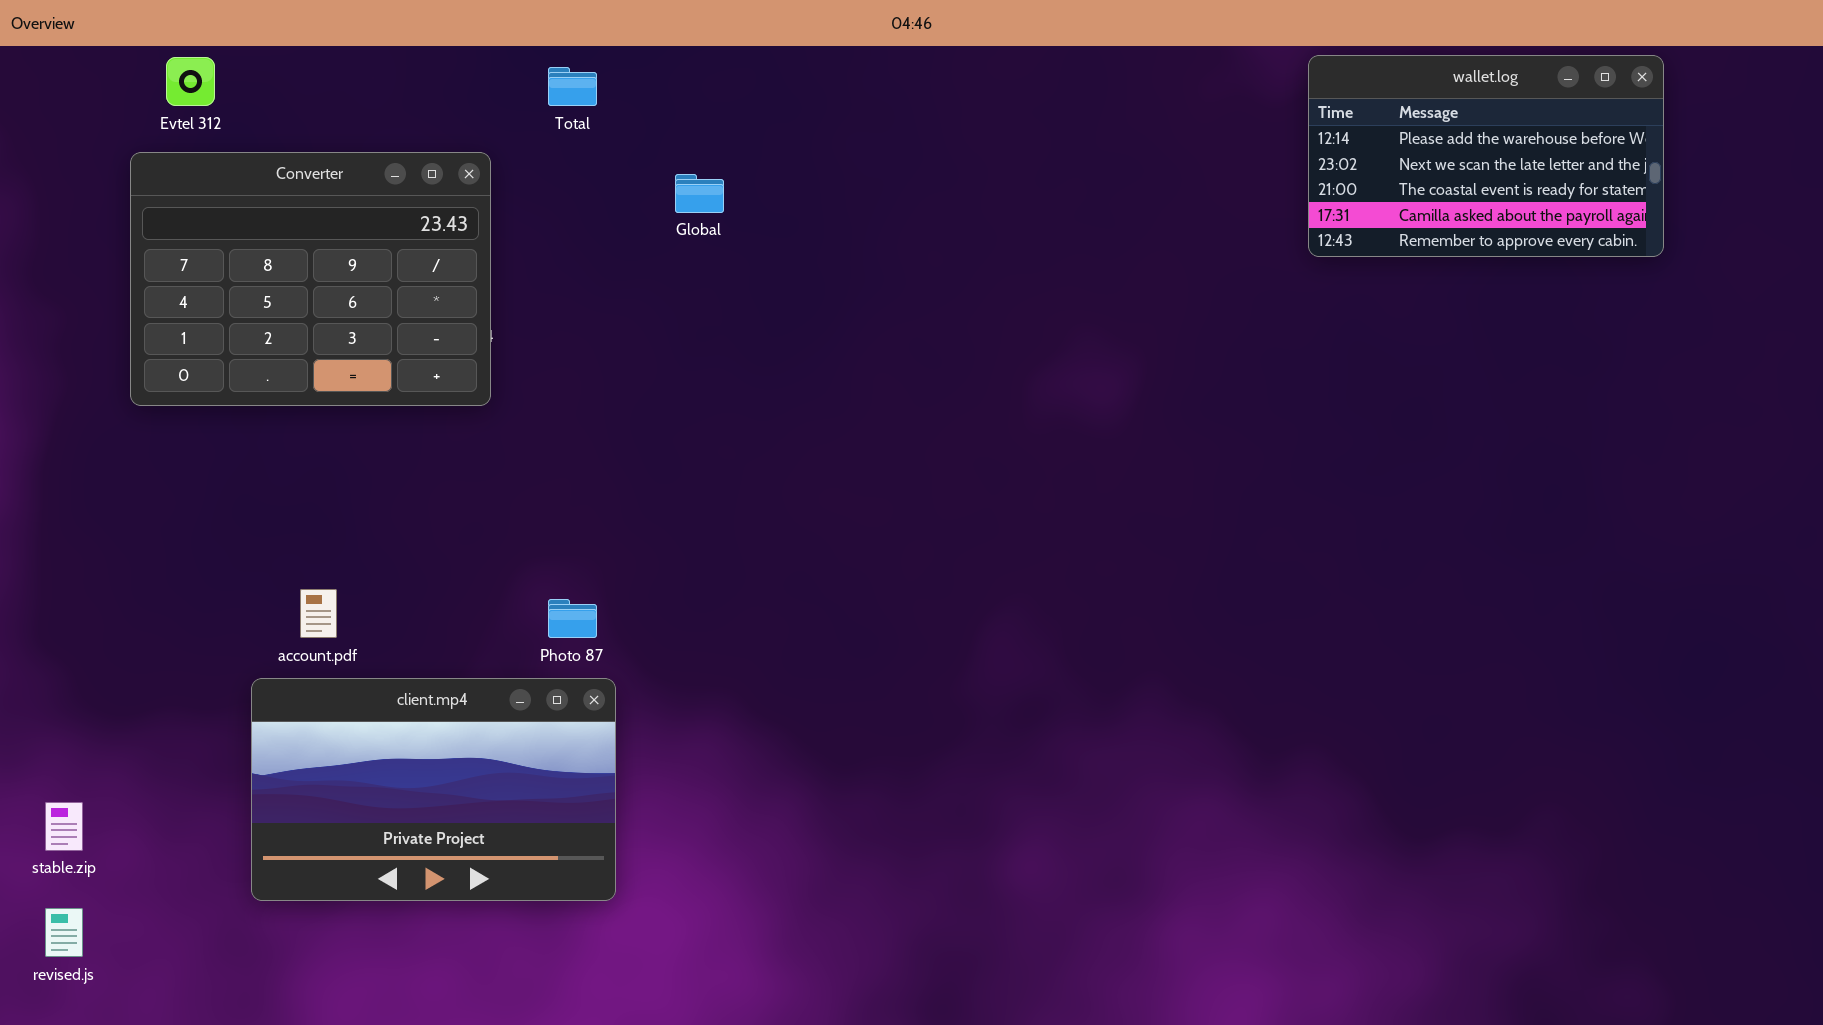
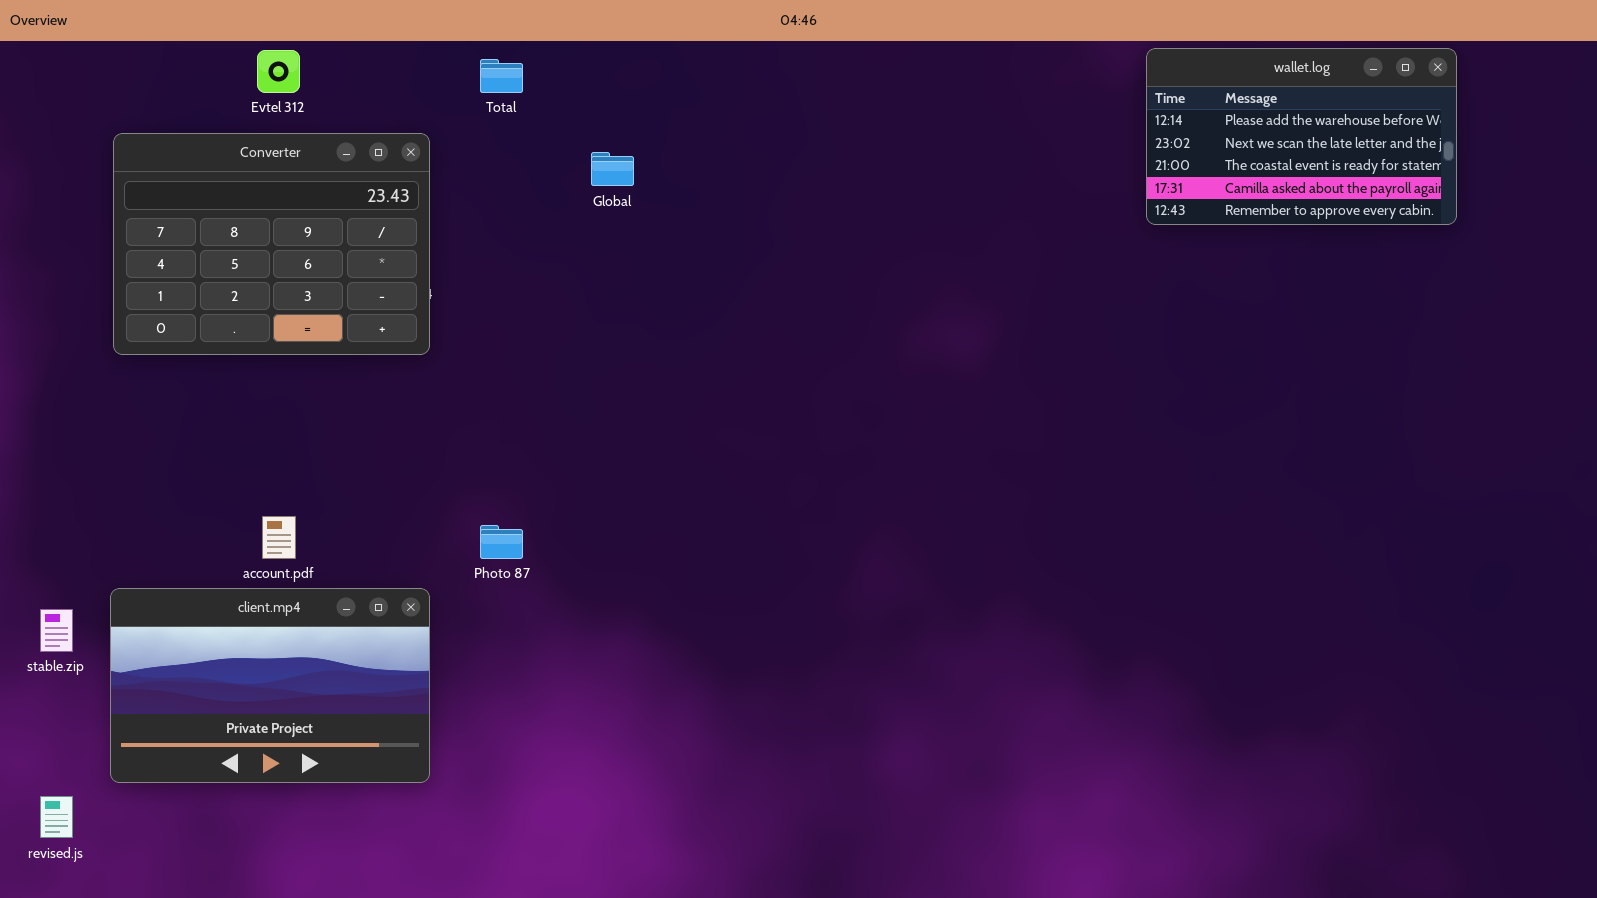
Evtel 312: [166,57,215,106] -> [257,50,300,93], moved
client.mp4: [251,678,616,901] -> [110,588,430,783], moved
stable.zip: [45,802,83,851] -> [40,609,73,652], moved

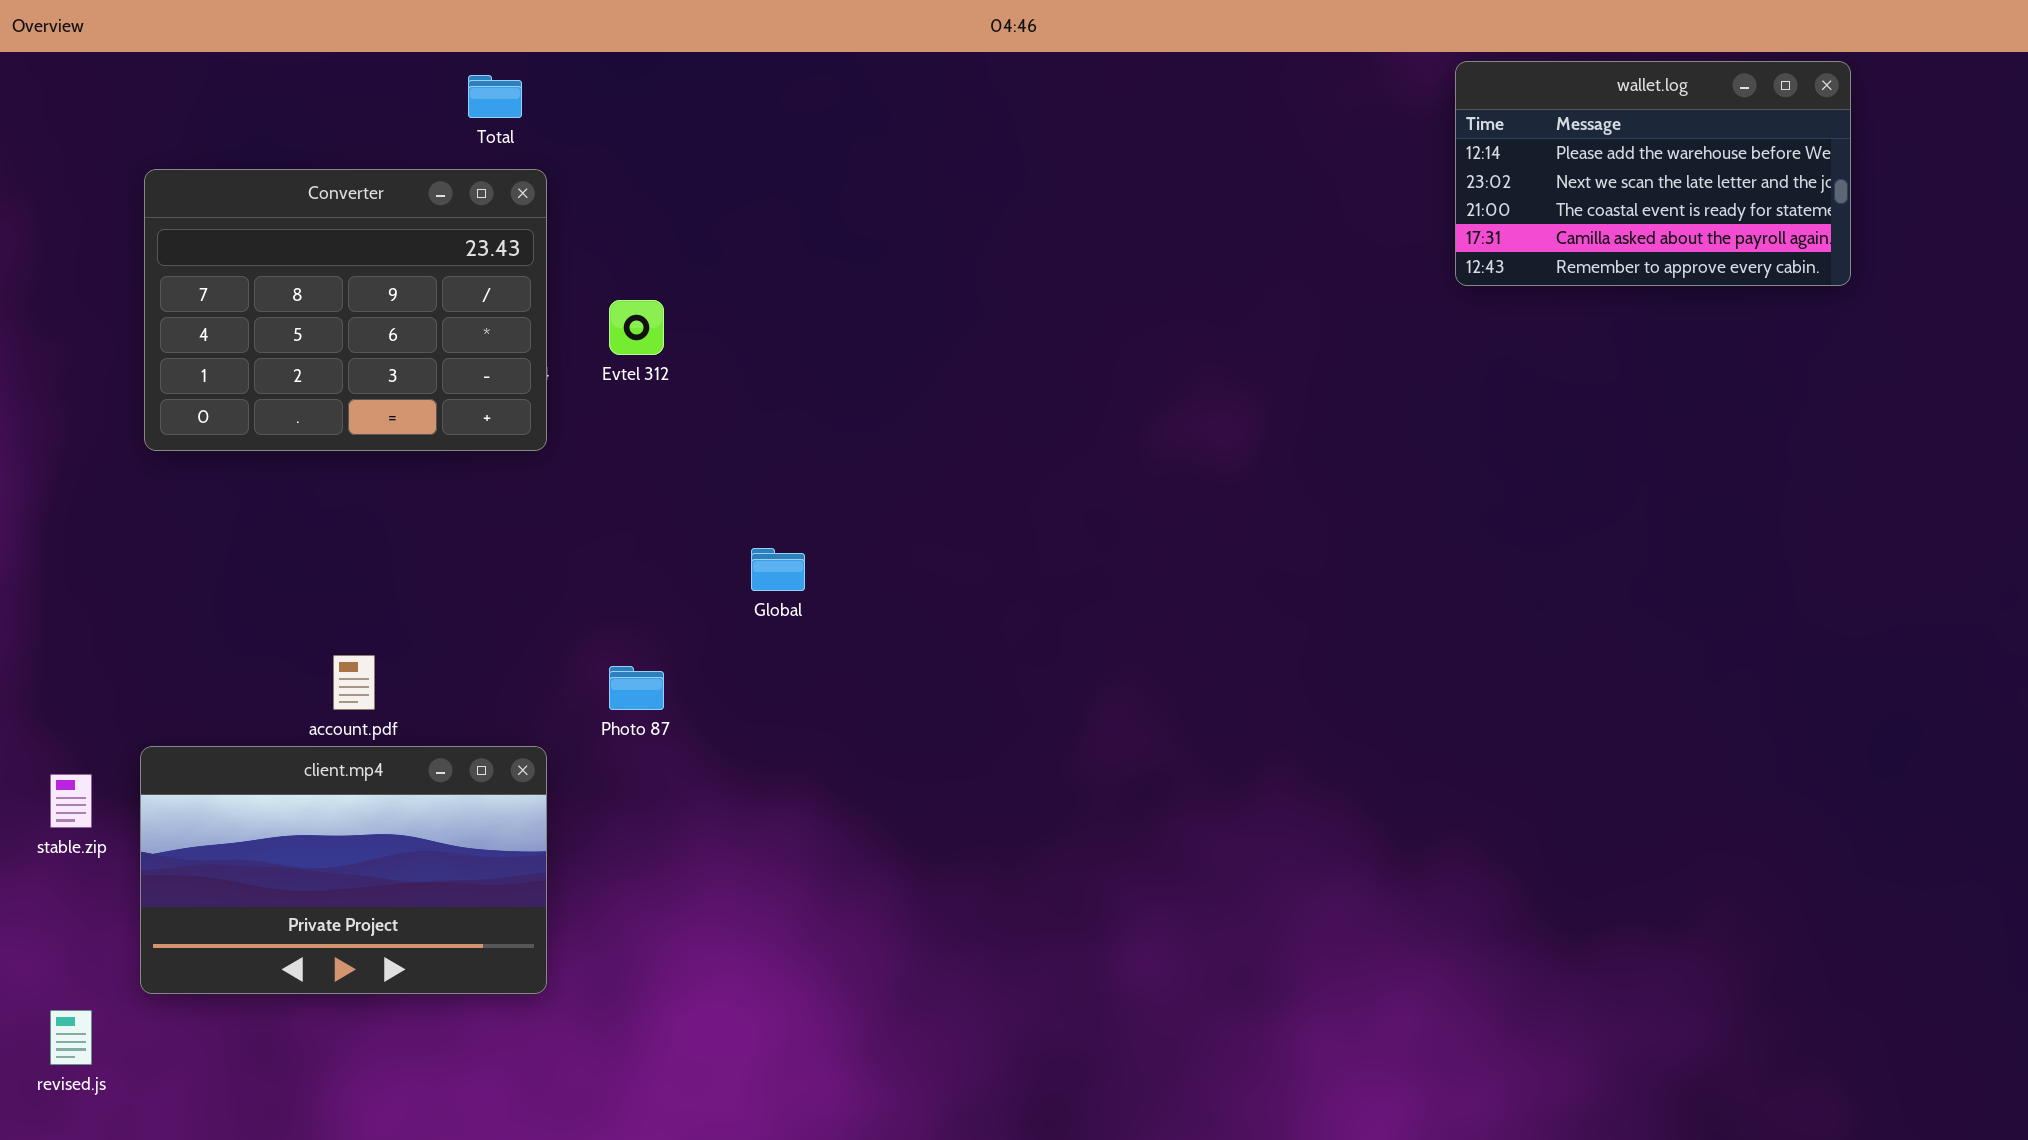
Evtel 312: [257,50,300,93] -> [609,300,664,355], moved
Total: [480,59,523,93] -> [468,75,522,118], moved
Global: [591,152,634,186] -> [751,548,805,591], moved

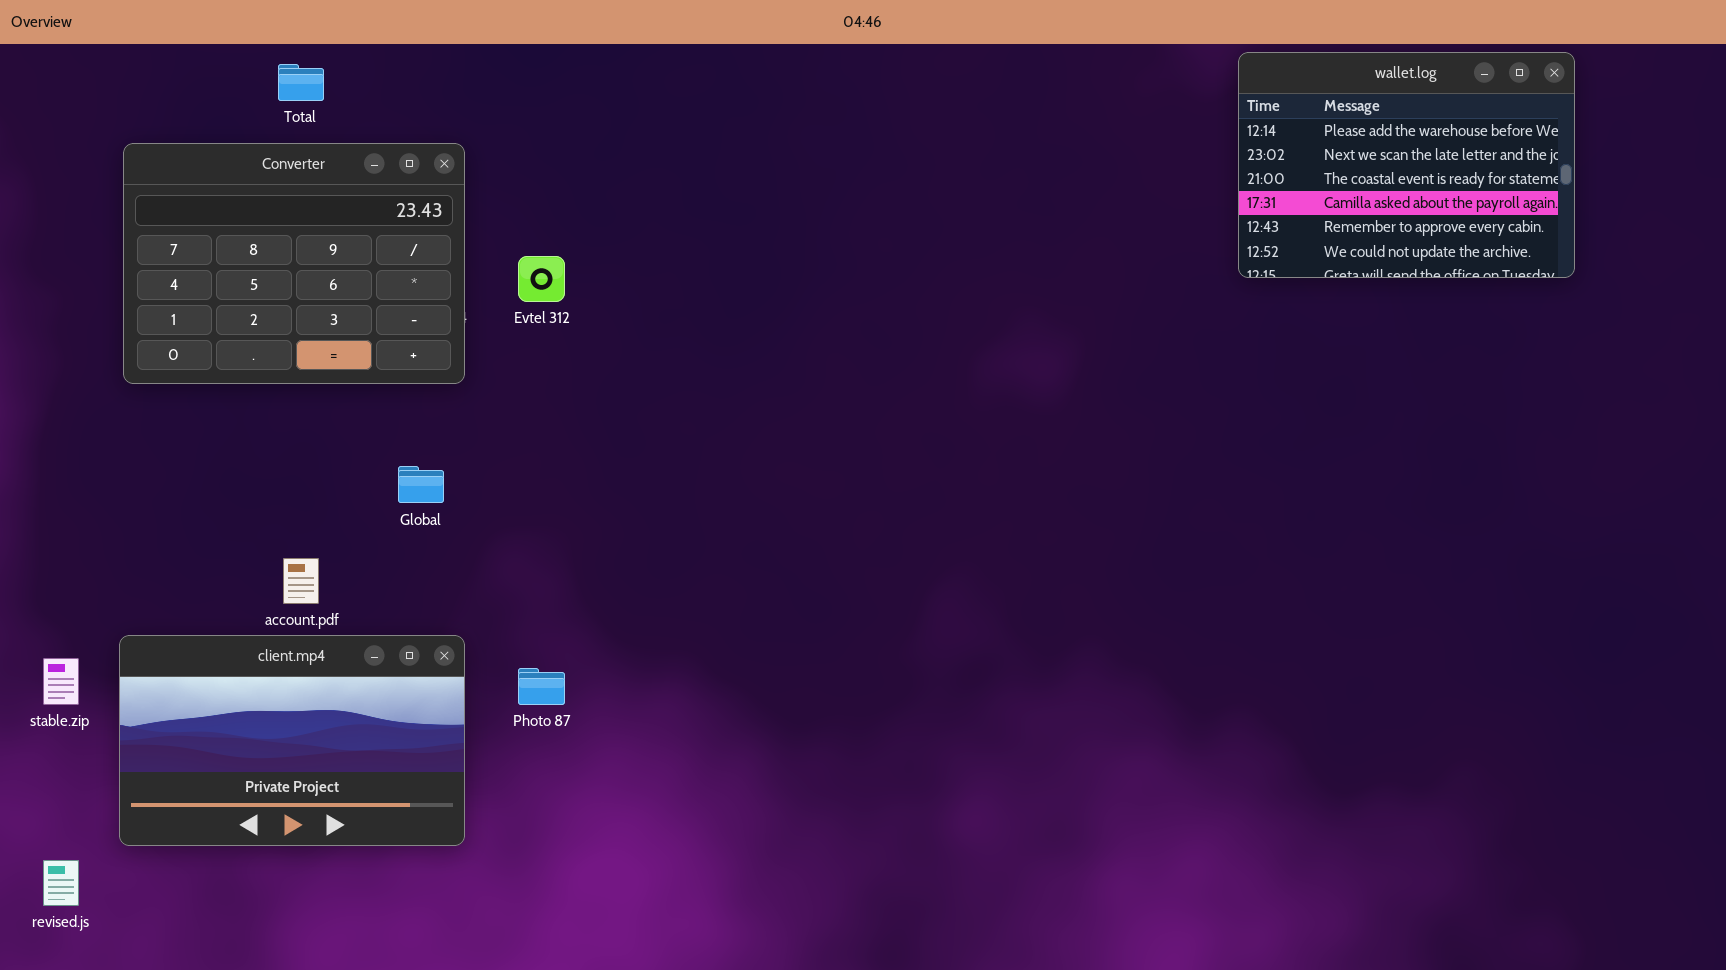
wallet.log: [1455,61,1851,286] -> [1238,52,1575,278], resized
Total: [468,75,522,118] -> [278,64,324,101], moved
Global: [751,548,805,591] -> [398,466,444,503], moved
Photo 87: [609,666,664,710] -> [518,668,565,705], moved

